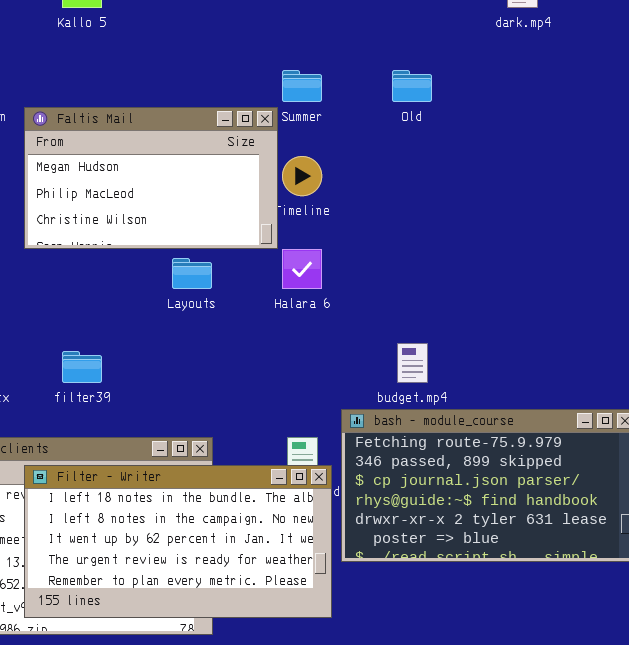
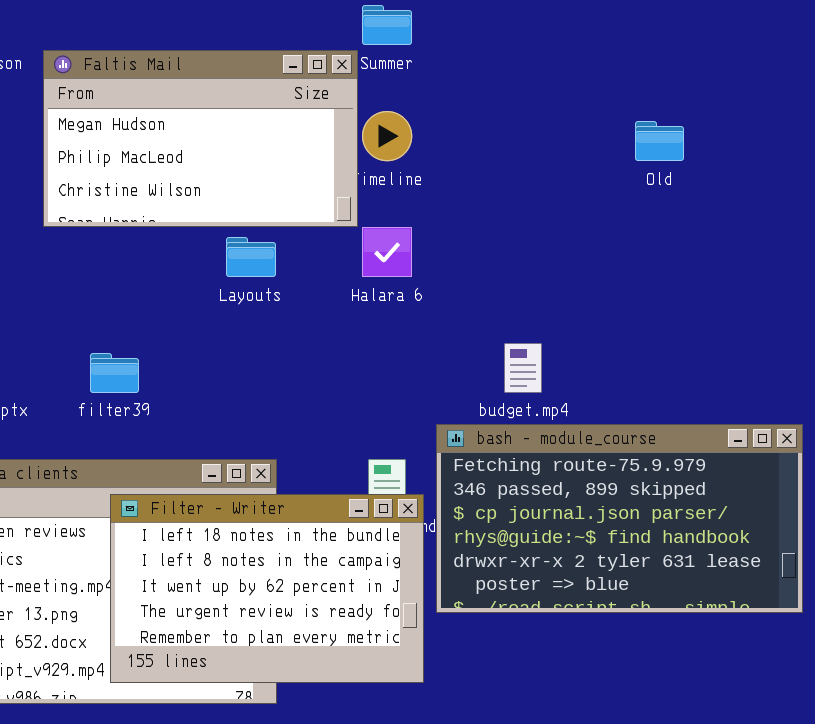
Old: [392,70,432,102] -> [635,121,684,161], moved
Filter - Writer: [24,465,332,618] -> [110,494,424,683], resized

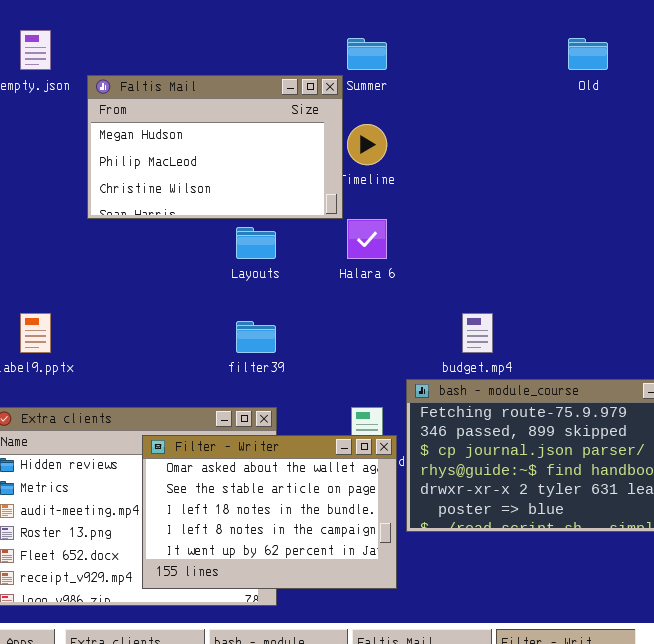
Old: [635,121,684,161] -> [568,38,608,70], moved
filter39: [90,353,139,393] -> [236,321,276,353], moved
Filter - Writer: [110,494,424,683] -> [142,435,397,589], scrolled up 2 rows

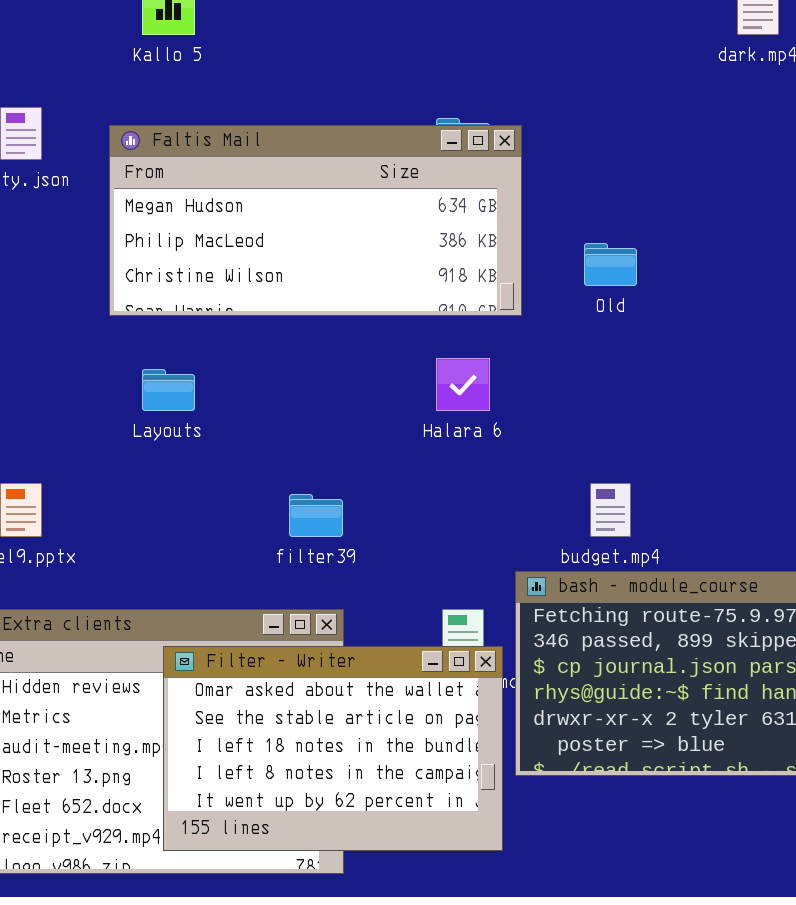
Old: [568,38,608,70] -> [584,243,637,286], moved
Faltis Mail: [87,75,343,219] -> [109,125,522,316], moved, resized
Layouts: [236,227,276,259] -> [142,369,195,411], moved

